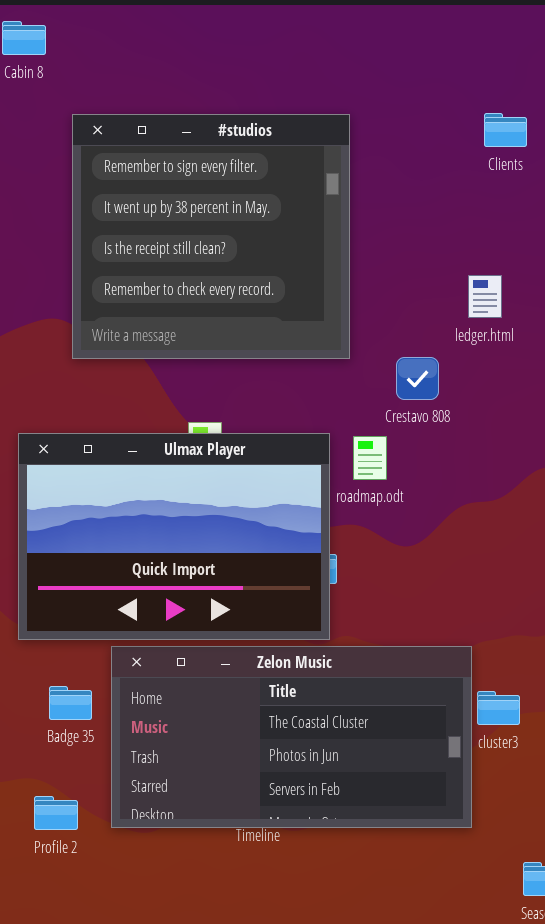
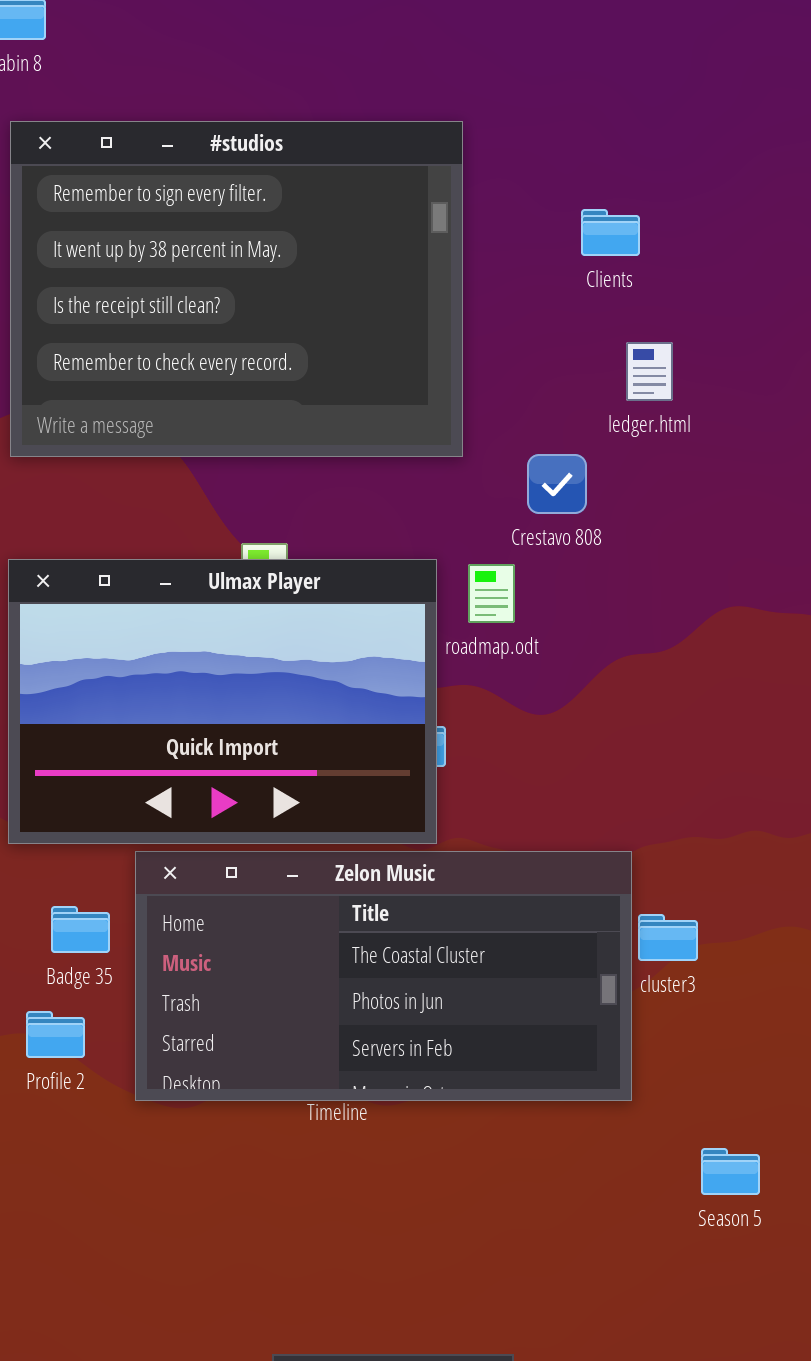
Clients: [484,113,527,147] -> [581,209,640,256], moved
#studios: [72,114,350,359] -> [10,121,463,457], resized
Profile 2: [34,796,78,830] -> [26,1011,85,1058], moved

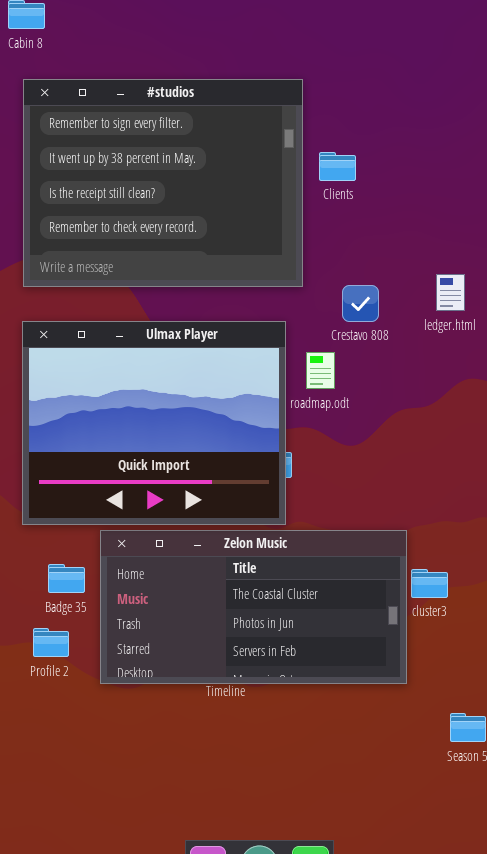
Clients: [581,209,640,256] -> [319,152,356,181], moved
ledger.html: [626,342,673,401] -> [436,274,465,311], moved
Ulmax Player: [8,559,437,844] -> [22,321,286,525], resized

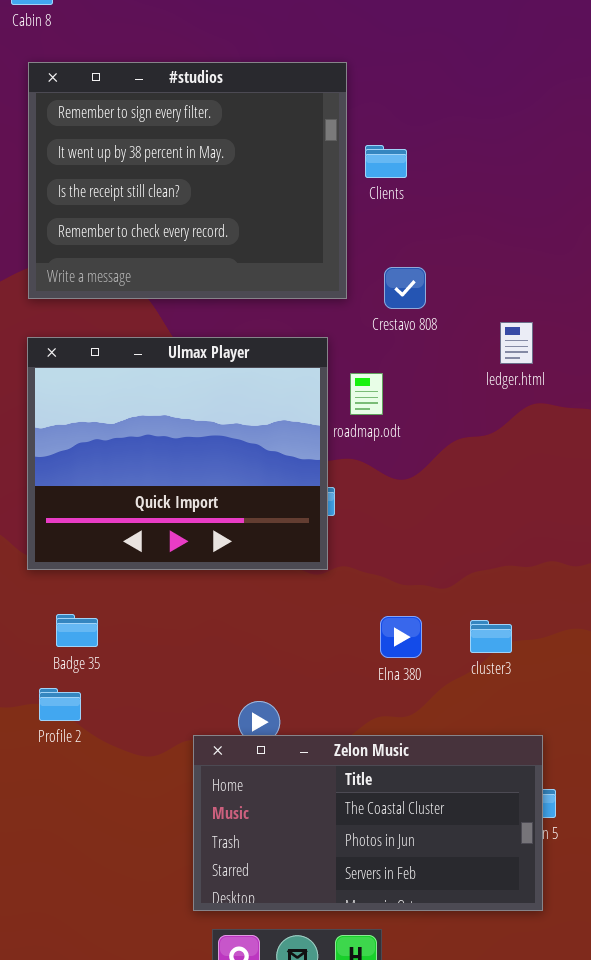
ledger.html: [436,274,465,311] -> [500,322,533,364], moved
Crestavo 808: [342,285,379,322] -> [384,267,426,309], moved
Zelon Music: [100,530,407,684] -> [193,735,543,911], moved

